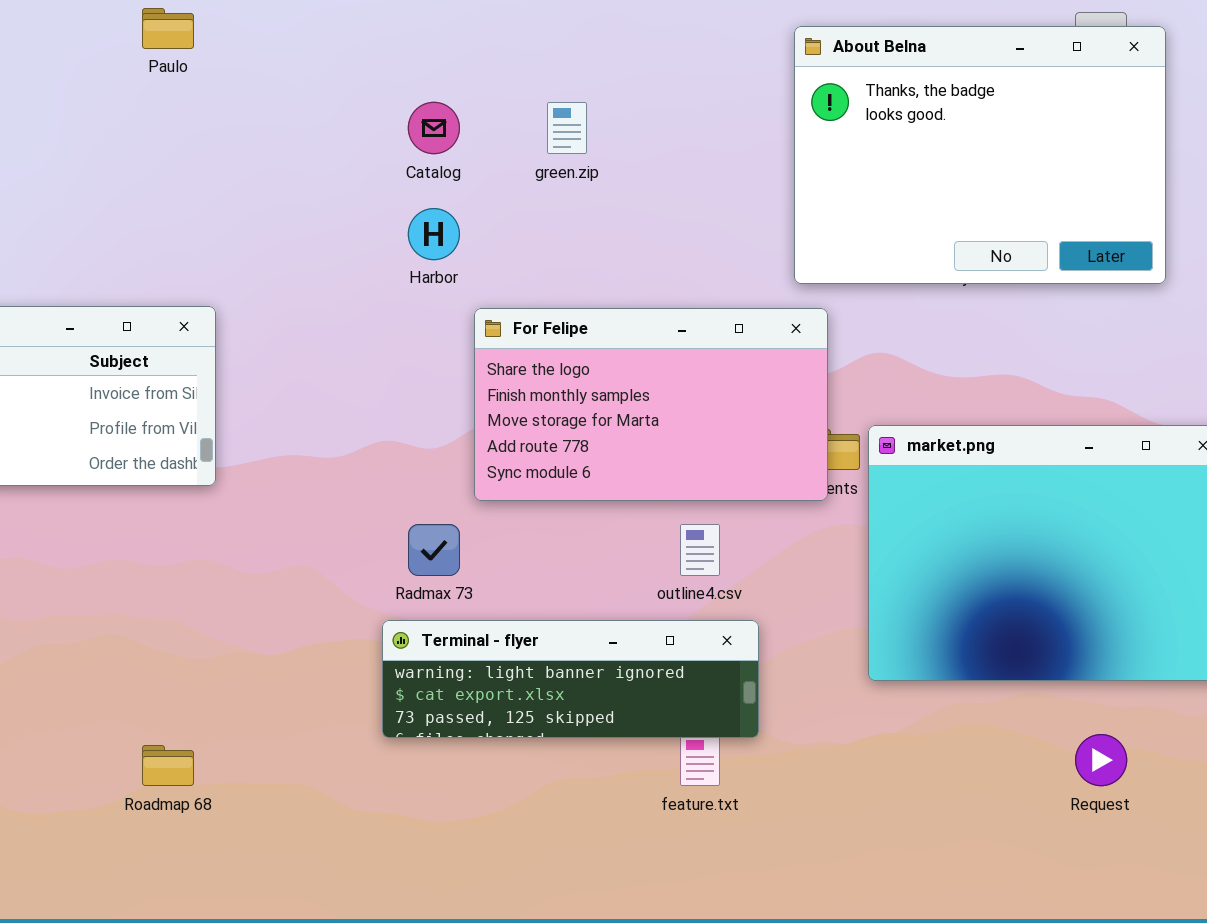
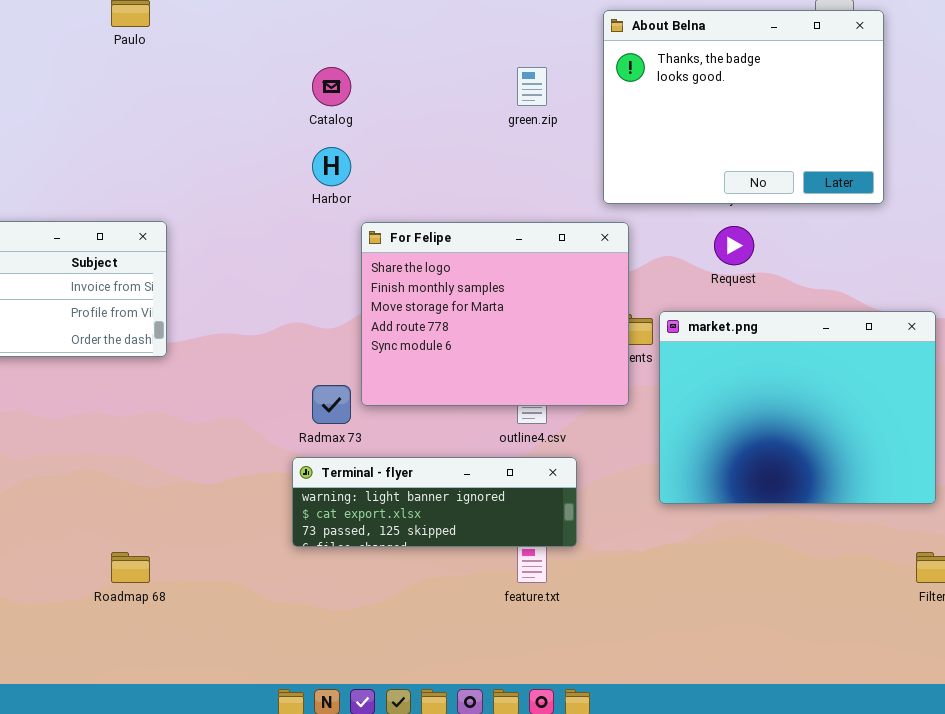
green.zip: [547,102,587,154] -> [517,67,547,106], moved
For Felipe: [474,308,828,501] -> [361,222,629,406], resized
Request: [1075,734,1127,786] -> [714,226,754,265], moved

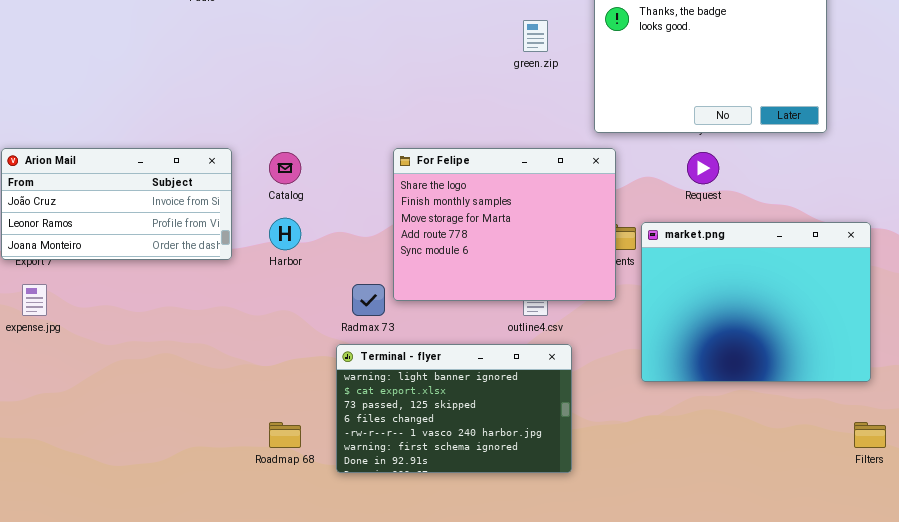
Catalog: [312,67,351,106] -> [269,152,301,184], moved
Harbor: [312,147,351,186] -> [269,218,301,250], moved
Terminal - flyer: [292,457,577,547] -> [336,344,572,473], resized
Roadmap 68: [111,552,150,583] -> [269,422,301,448], moved

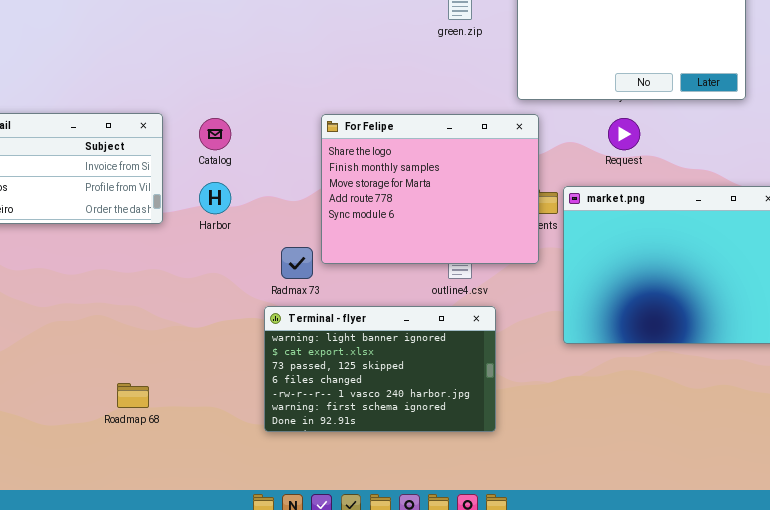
Roadmap 68: [269,422,301,448] -> [117,383,149,408], moved

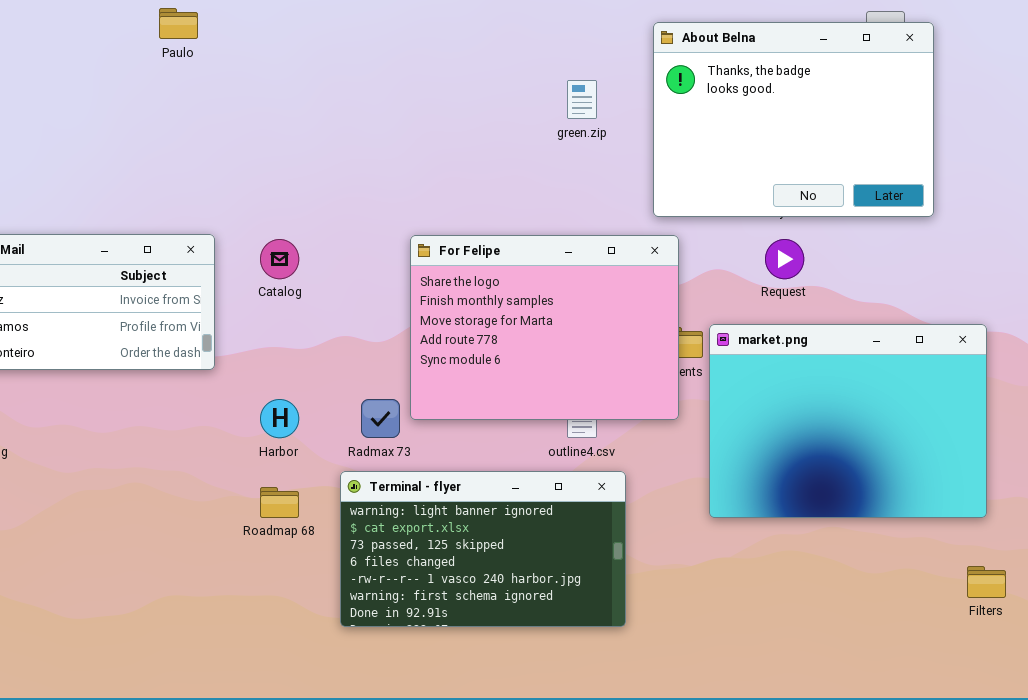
Harbor: [199,182,231,214] -> [260,399,299,438], moved
Roadmap 68: [117,383,149,408] -> [260,487,299,518], moved

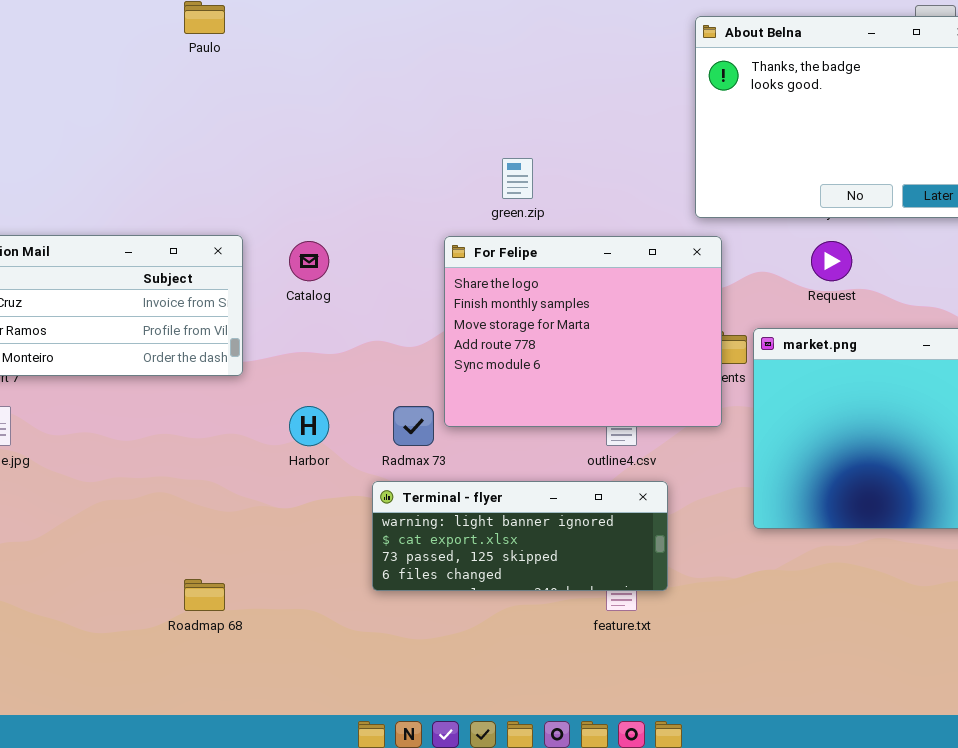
green.zip: [567,80,597,119] -> [502,158,533,199], moved
Terminal - flyer: [340,471,626,627] -> [372,481,668,591], resized
Roadmap 68: [260,487,299,518] -> [184,579,225,611], moved

